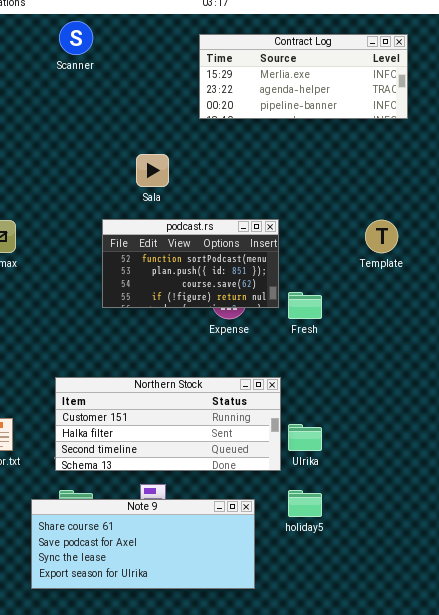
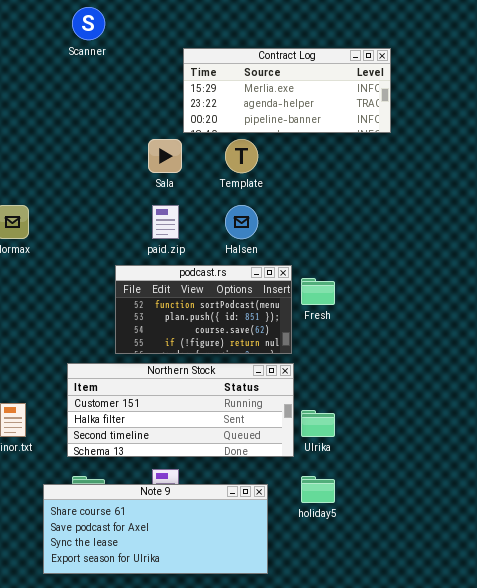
Contract Log: [199,34,408,119] -> [183,48,391,133], moved
podcast.rs: [102,219,279,308] -> [115,265,292,354], moved
Template: [365,220,398,253] -> [225,139,258,173], moved

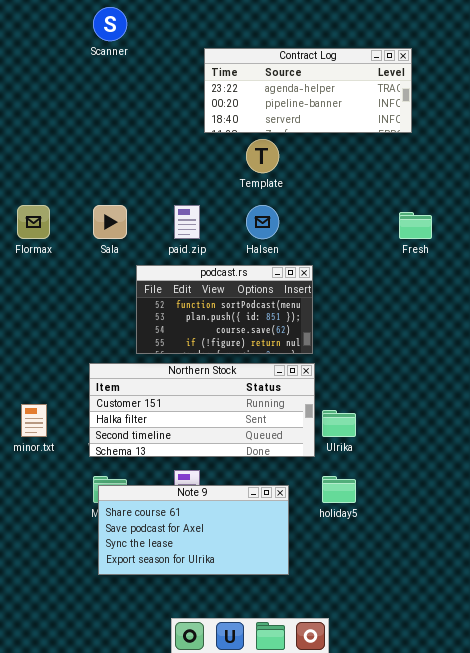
Contract Log: [183,48,391,133] -> [204,48,412,133], scrolled down 1 row
Sala: [148,139,182,173] -> [93,205,127,239], moved
Fresh: [301,278,335,305] -> [399,212,432,239], moved
Note 9: [43,484,268,574] -> [98,485,289,575], resized

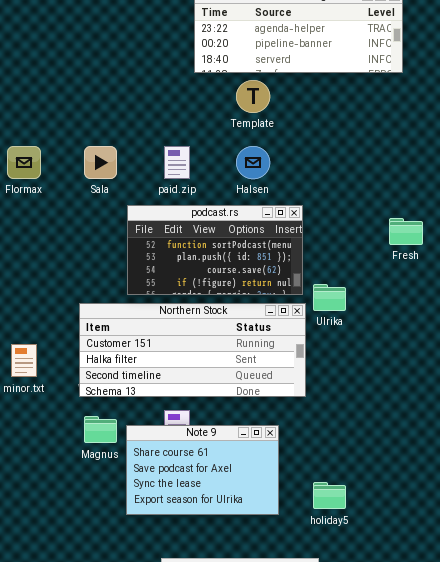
Fresh: [399,212,432,239] -> [389,218,423,245], moved
Ulrika: [322,410,356,437] -> [313,284,346,311], moved
holiday5: [322,476,356,503] -> [313,482,346,509], moved
Note 9: [98,485,289,575] -> [126,425,279,515], resized

